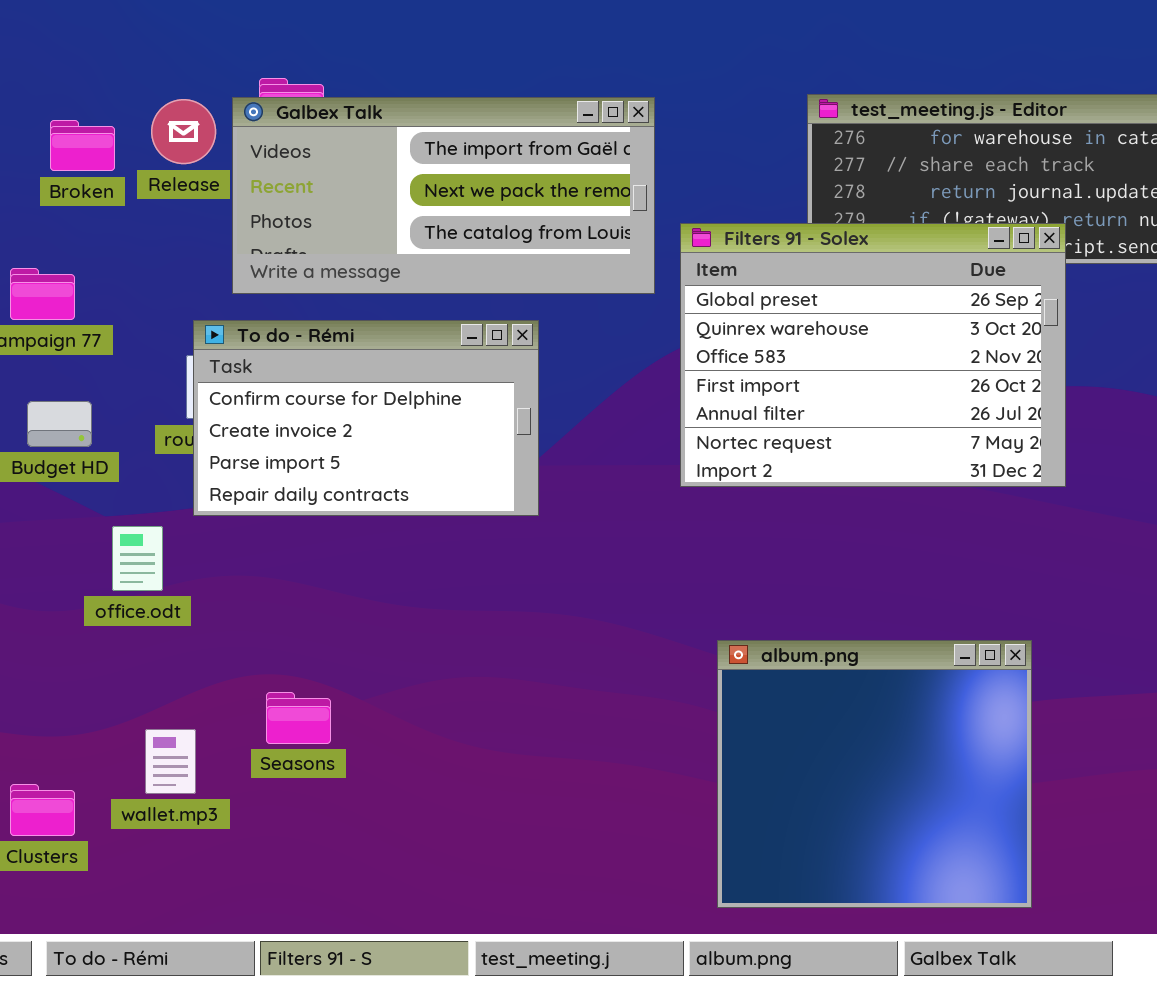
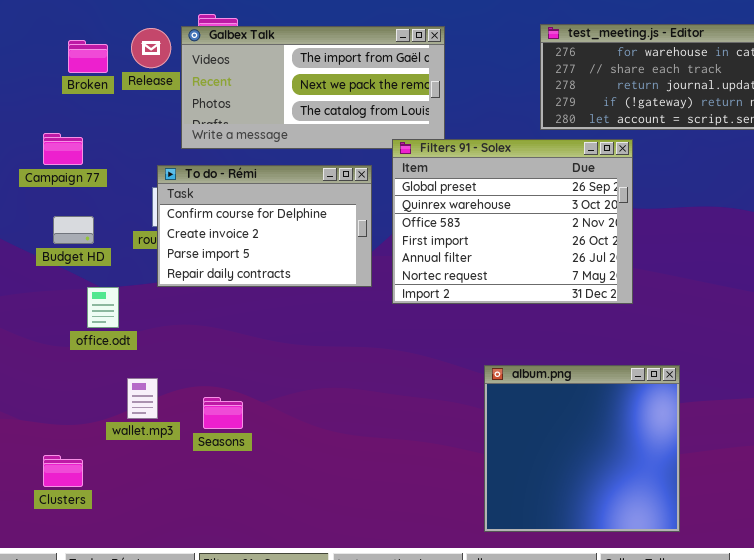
Filters 91 - Solex: [680,223,1066,487] -> [392,139,633,304], moved
office.odt: [112,526,163,591] -> [87,287,119,328], moved
wallet.mp3: [145,729,196,794] -> [127,378,158,419], moved

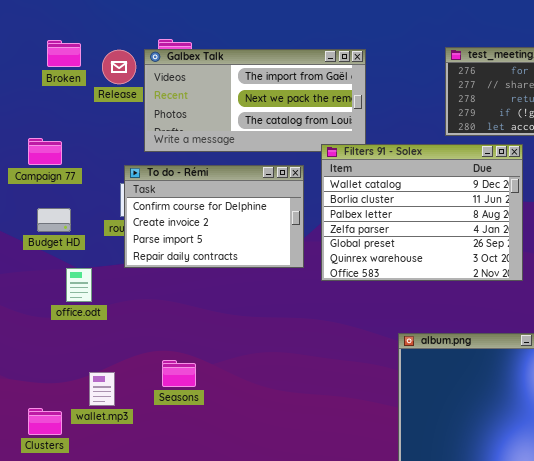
Broken: [68,40,108,73] -> [47,40,81,67], moved
Filters 91 - Solex: [392,139,633,304] -> [321,144,523,281], scrolled up 4 rows
wallet.mp3: [127,378,158,419] -> [89,372,115,406], moved

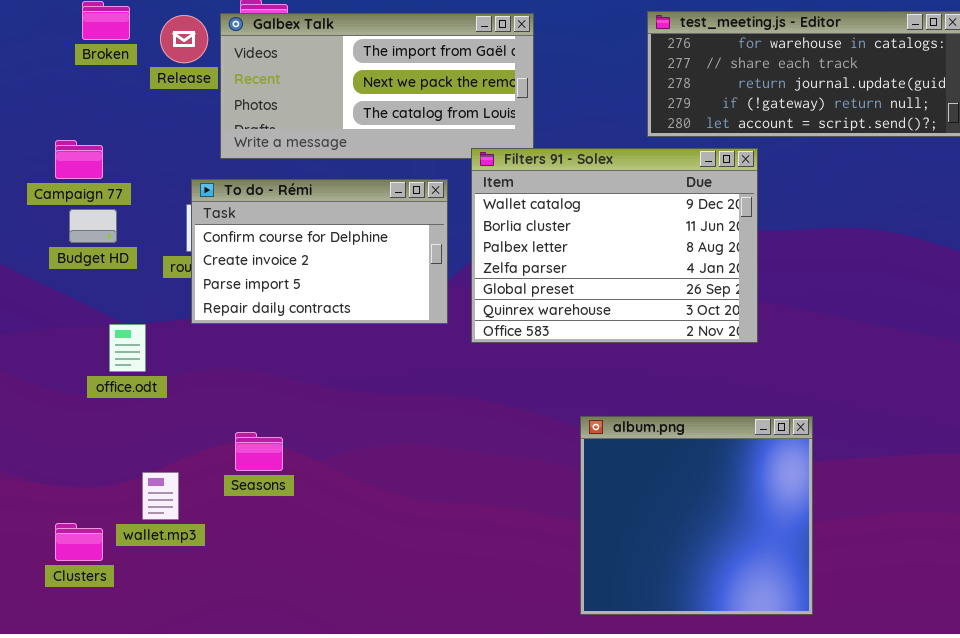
Budget HD: [37,208,71,232] -> [69,209,117,243], moved
Seasons: [162,360,196,387] -> [235,432,283,471], moved

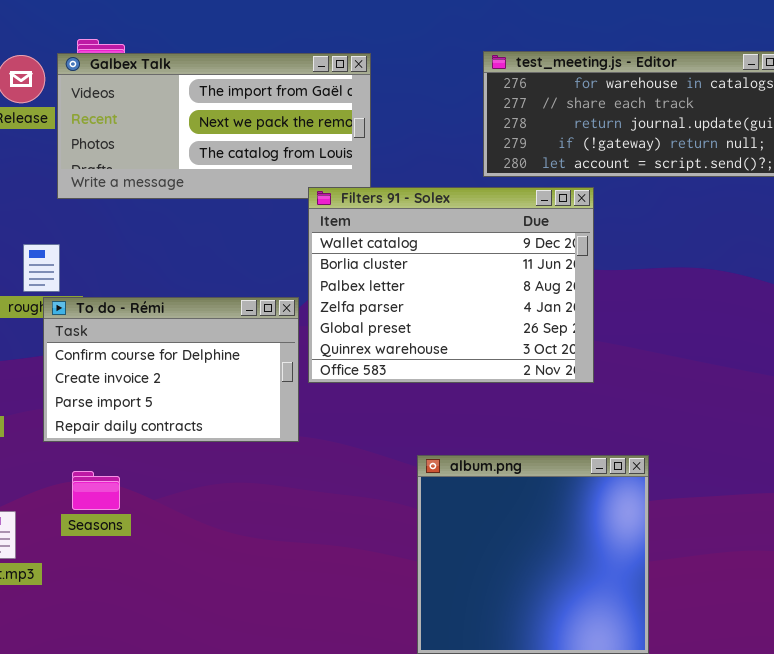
To do - Rémi: [191,179,448,324] -> [43,297,299,442], moved

